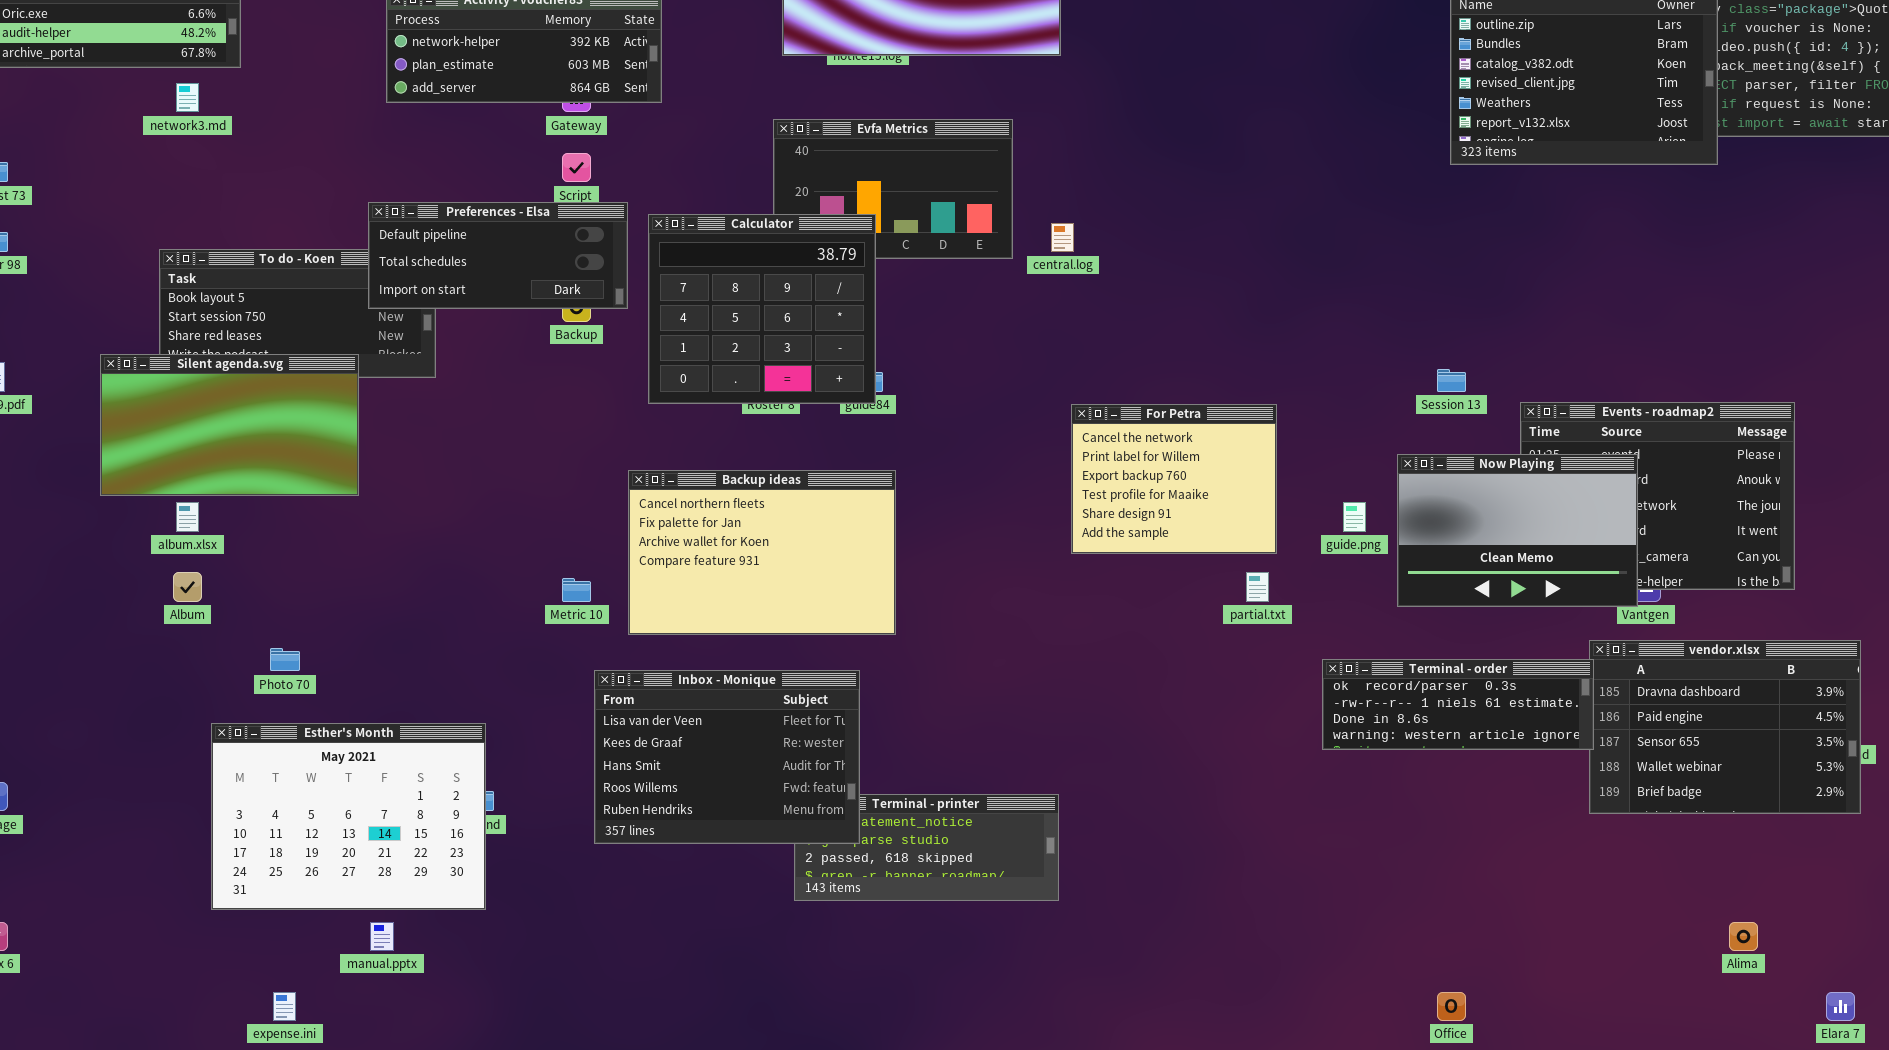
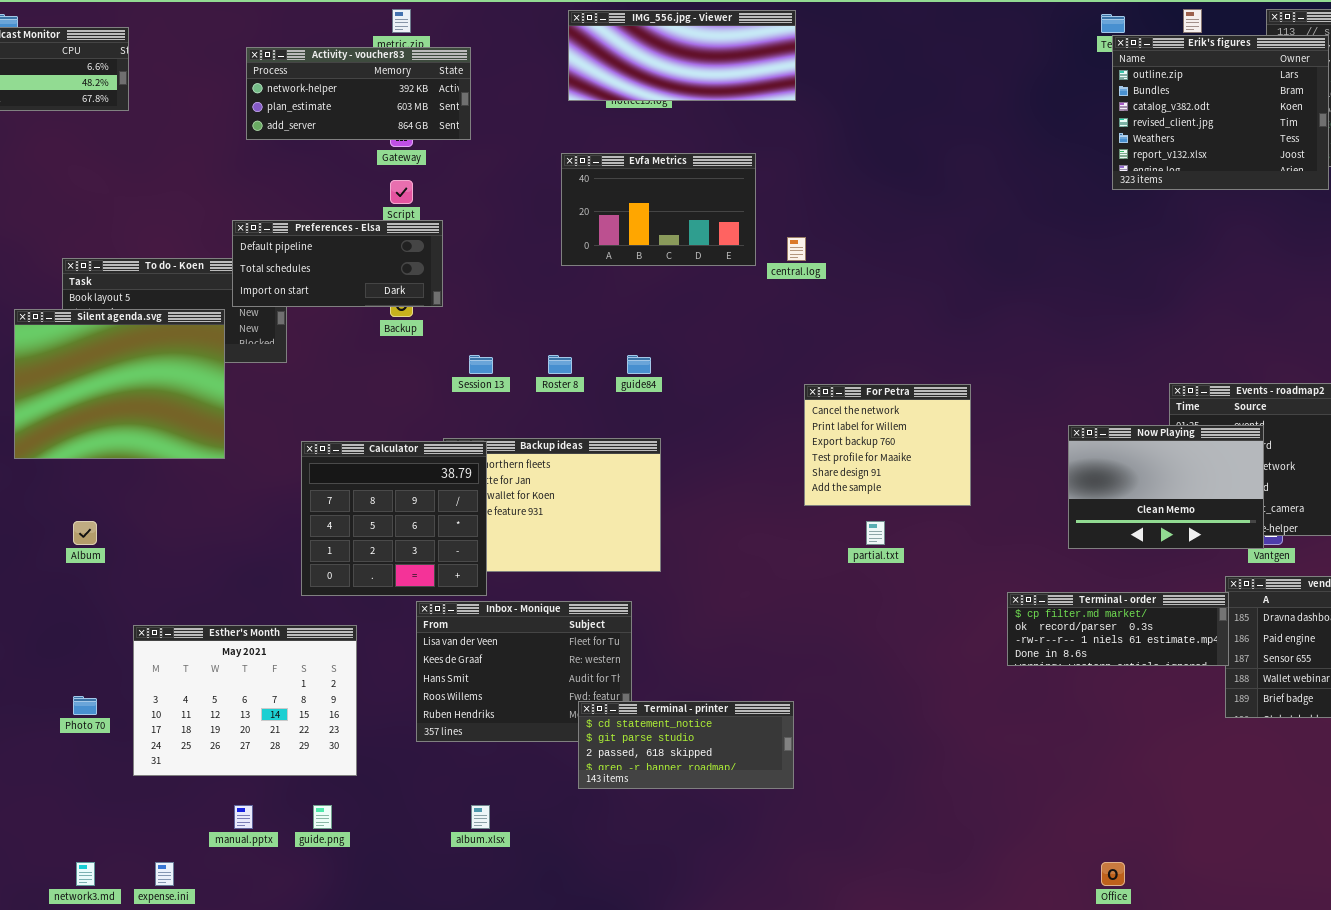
network3.md: [176,83,199,112] -> [76,862,95,886], moved
Calculator: [648,214,876,404] -> [301,441,487,596], moved
Silent agenda.svg: [100,354,359,496] -> [14,309,225,459], resized
Session 13: [1437,369,1466,392] -> [469,355,493,374], moved
album.xlsx: [176,502,199,532] -> [471,805,490,829], moved
guide.png: [1343,502,1366,532] -> [313,805,332,829], moved
partial.txt: [1246,572,1269,602] -> [866,521,885,545], moved
Photo 70: [270,648,300,671] -> [73,696,97,715], moved
Terminal - order: [1322,659,1594,750] -> [1007,592,1229,666], scrolled up 1 row
Esther's Month: [211,723,486,910] -> [133,625,357,776], moved
Terminal - printer: [794,794,1059,901] -> [578,701,794,789], raised

